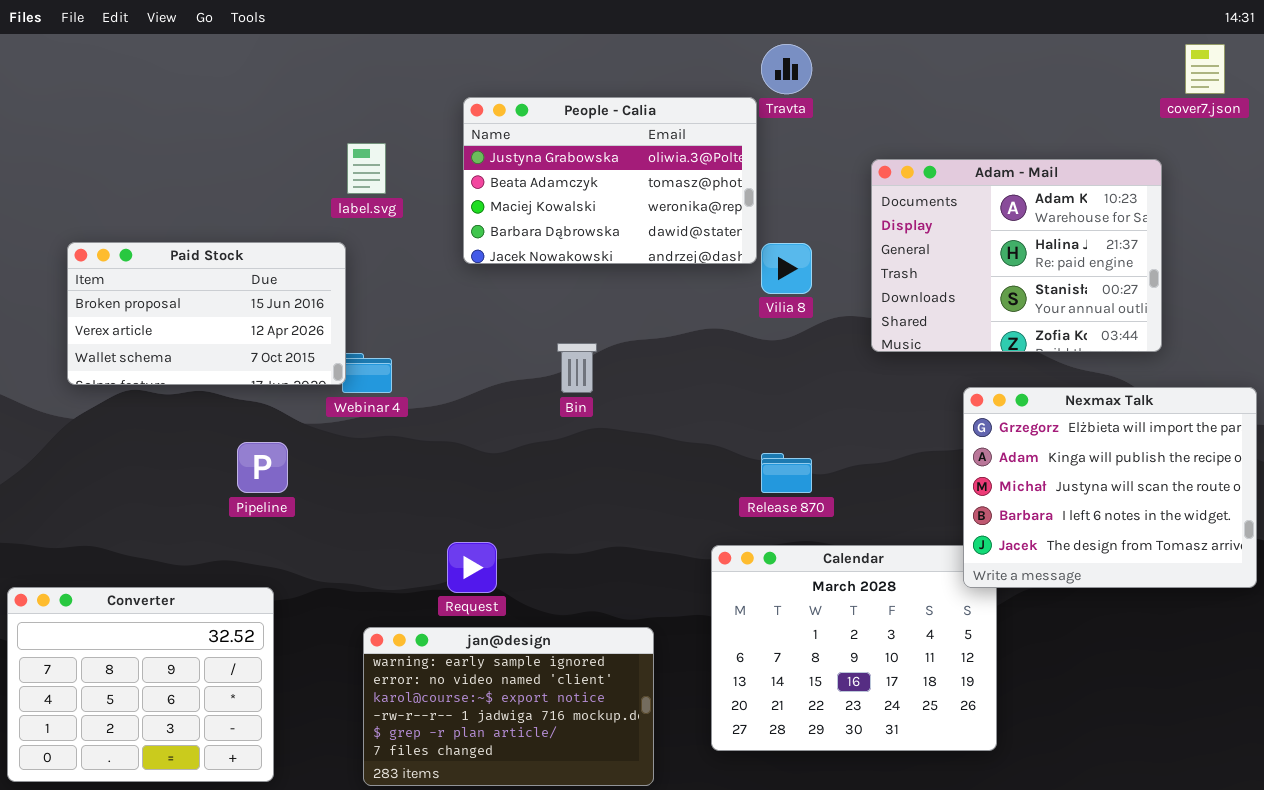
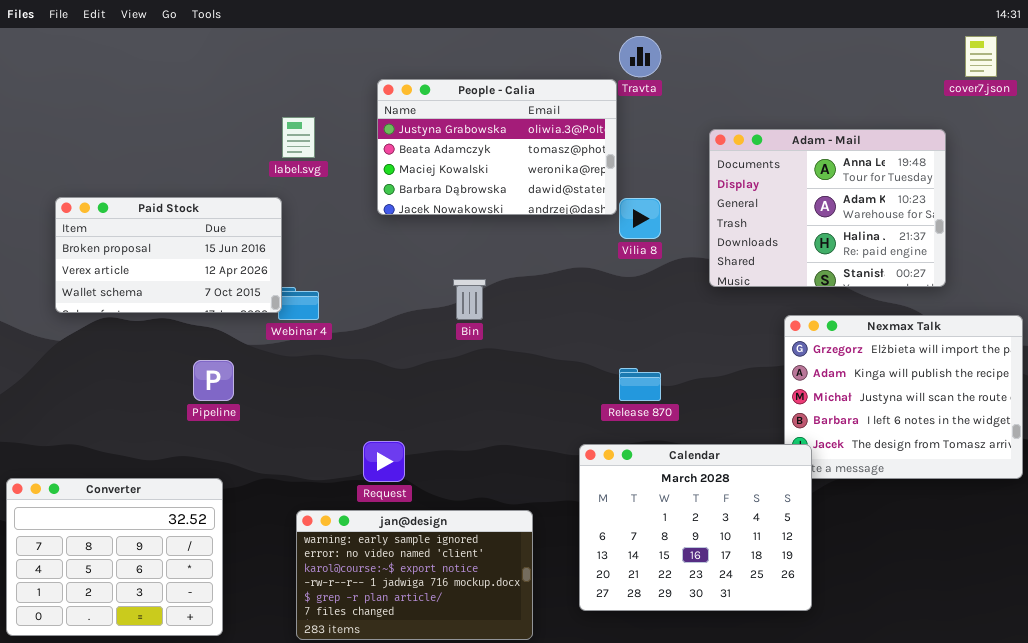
Adam - Mail: [871,159,1162,352] -> [709,129,946,287], scrolled up 1 row
Calendar: [711,545,997,751] -> [579,444,812,611], raised

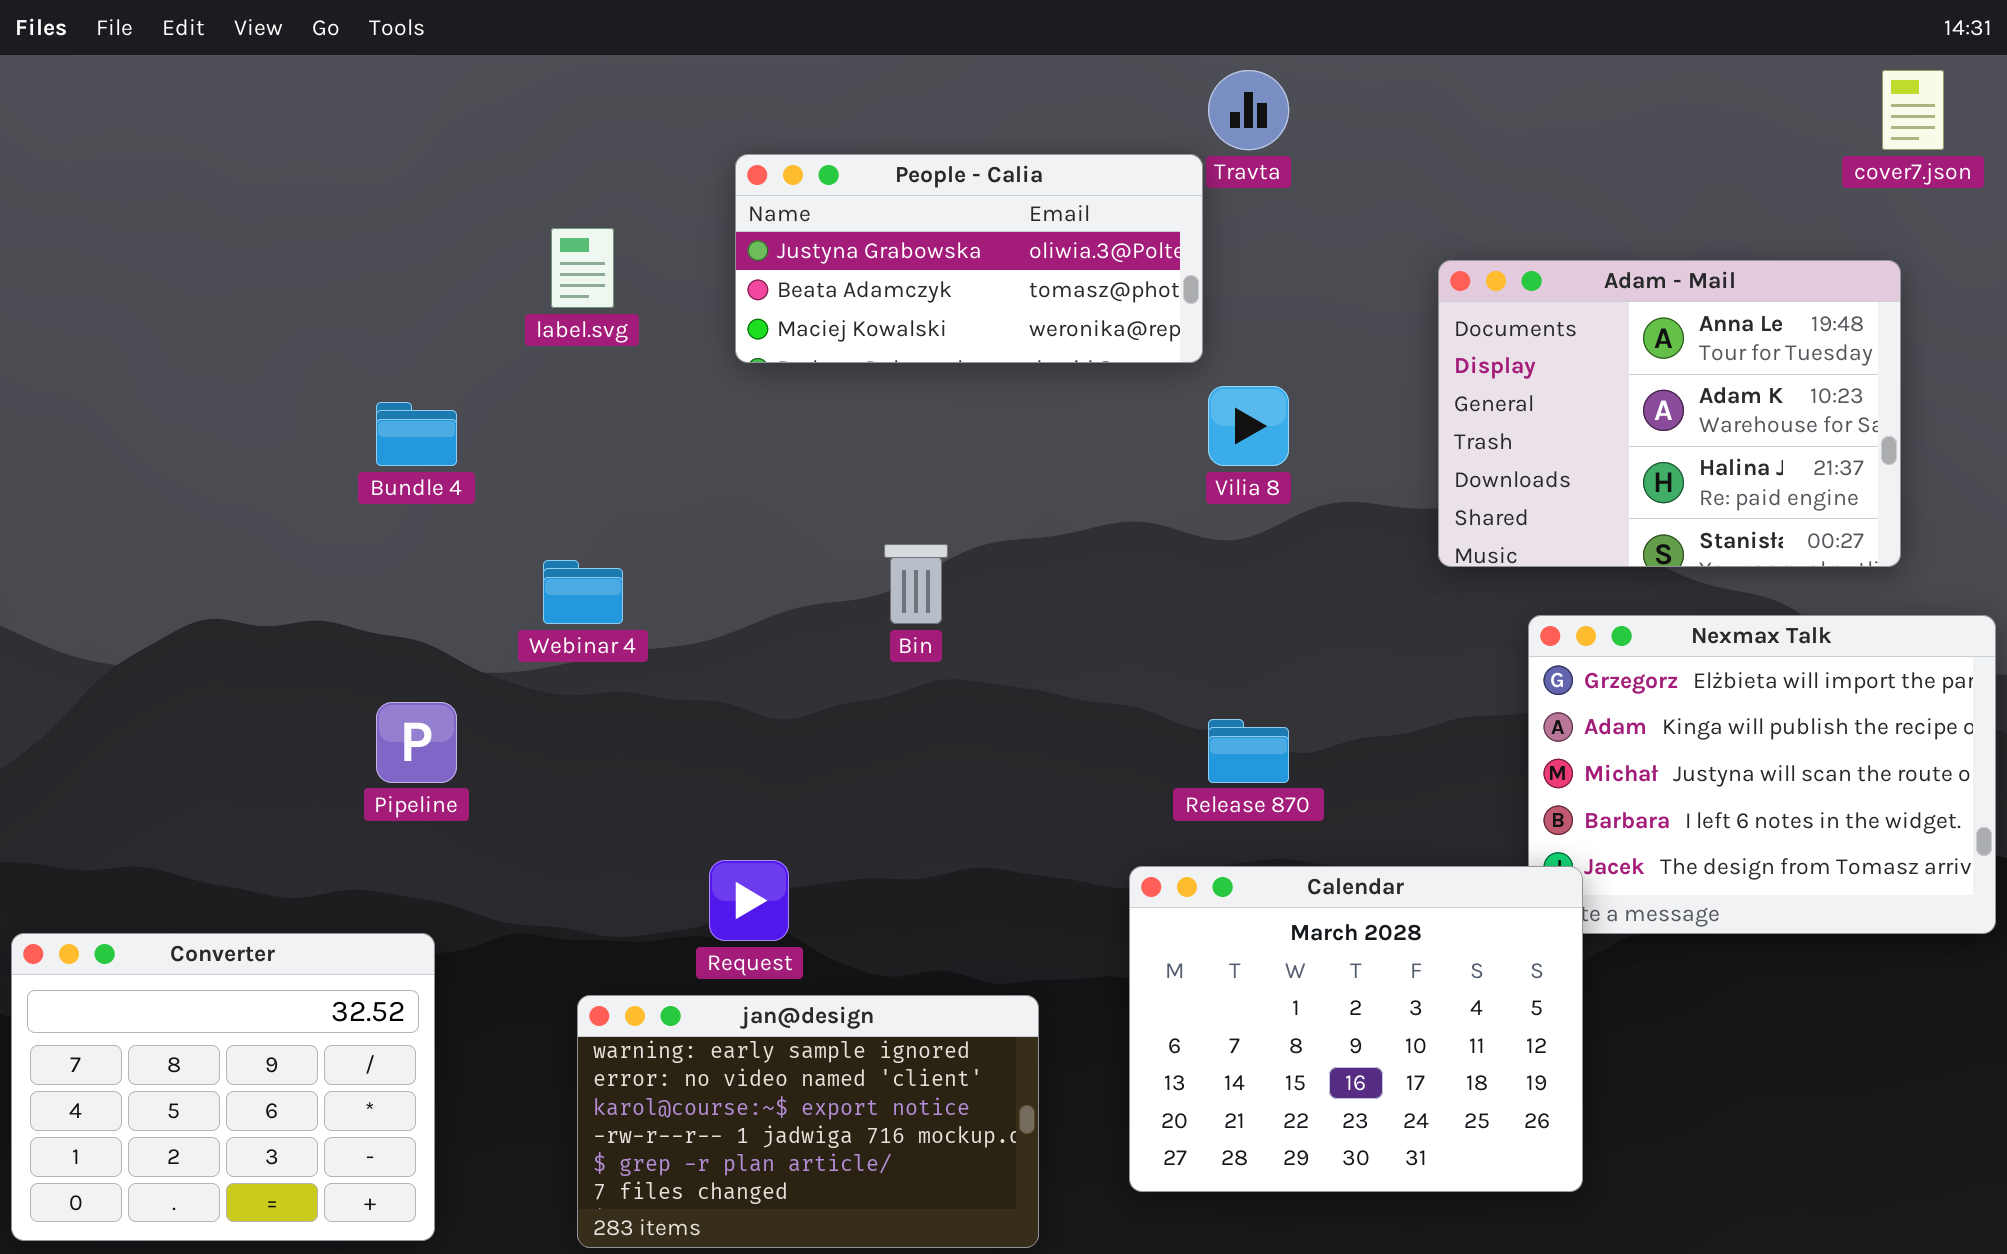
People - Calia: [377,79,617,215] -> [735,154,1203,363], resized
Adam - Mail: [709,129,946,287] -> [1438,260,1901,567], moved
Paid Stock: [55,197,282,313] -> none, closed

